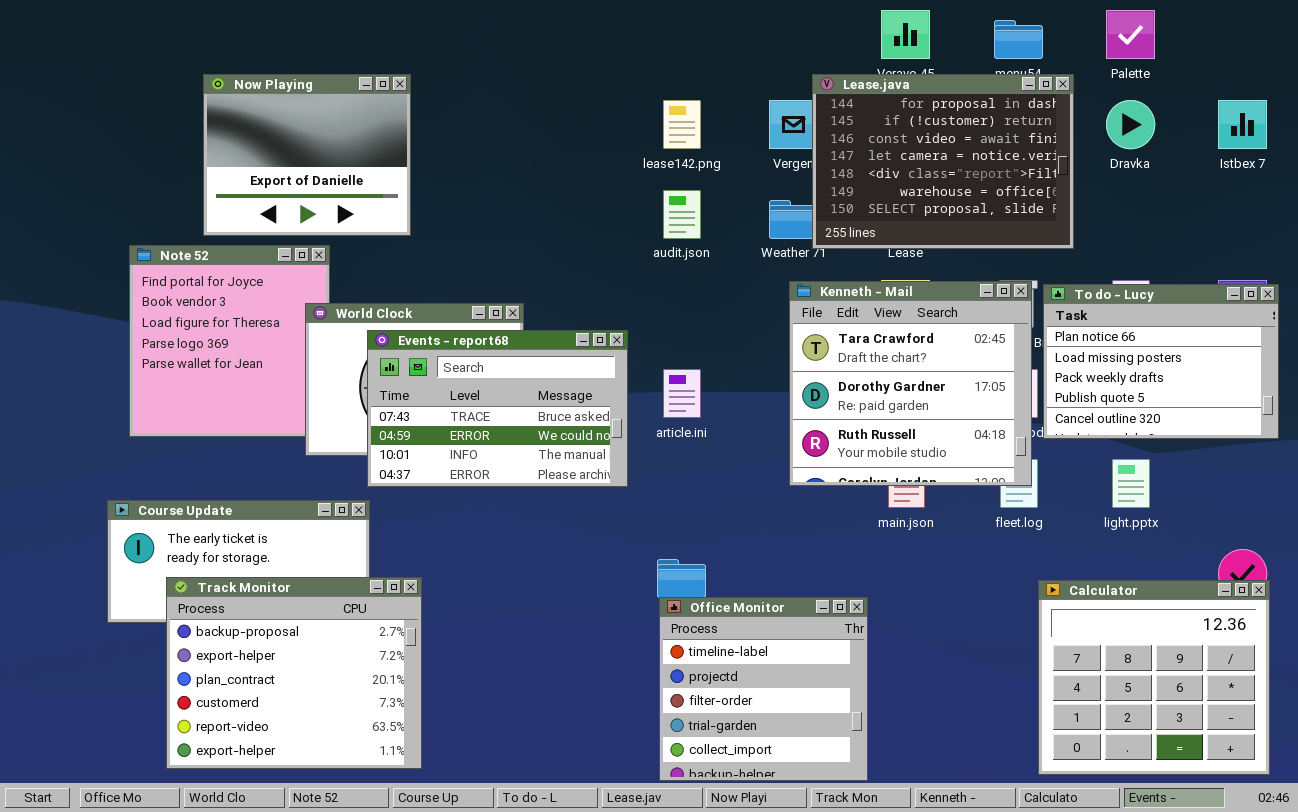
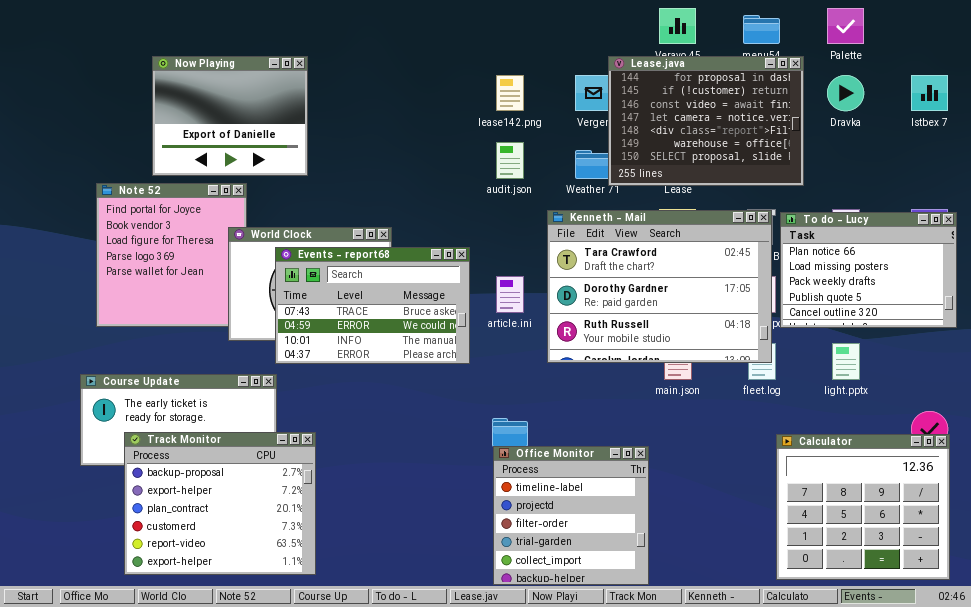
Kenneth - Mail: [789,281,1032,486] -> [547,210,772,363], resized

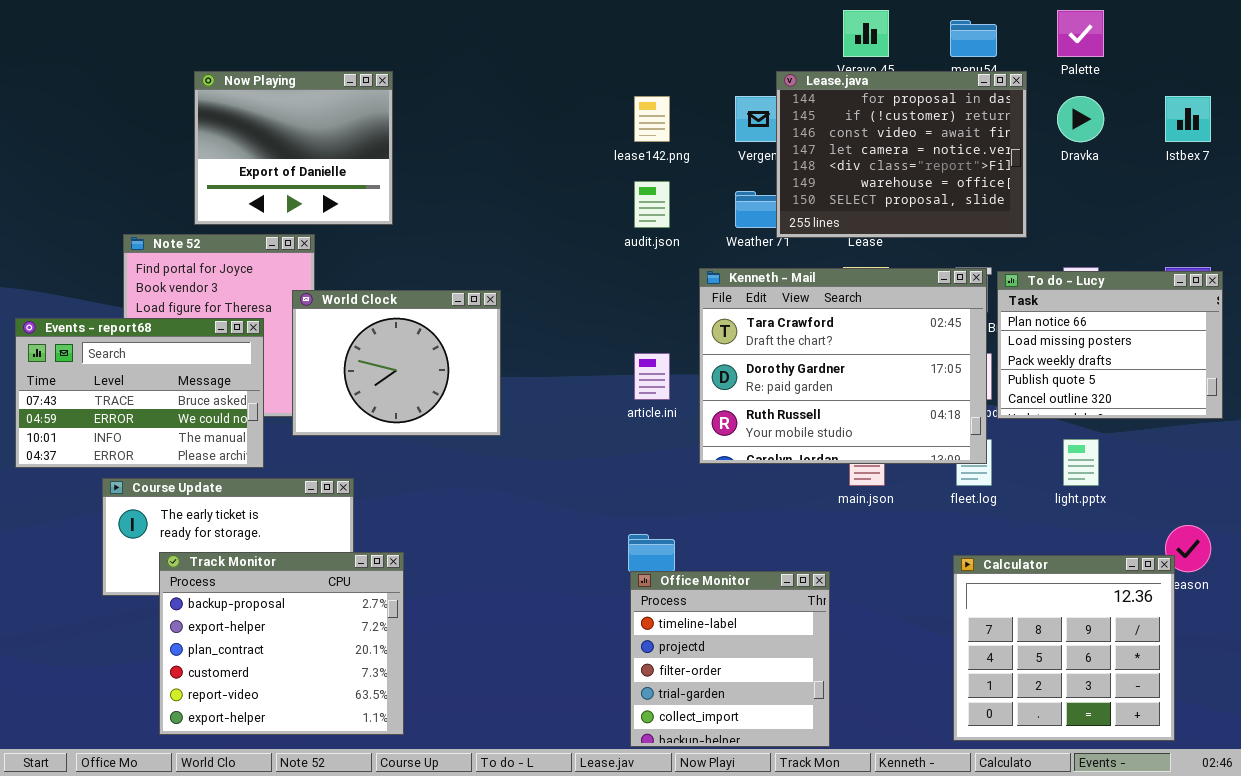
Events - report68: [275,247,470,364] -> [15,318,264,468], moved
Calculator: [776,434,950,580] -> [953,555,1175,741], moved

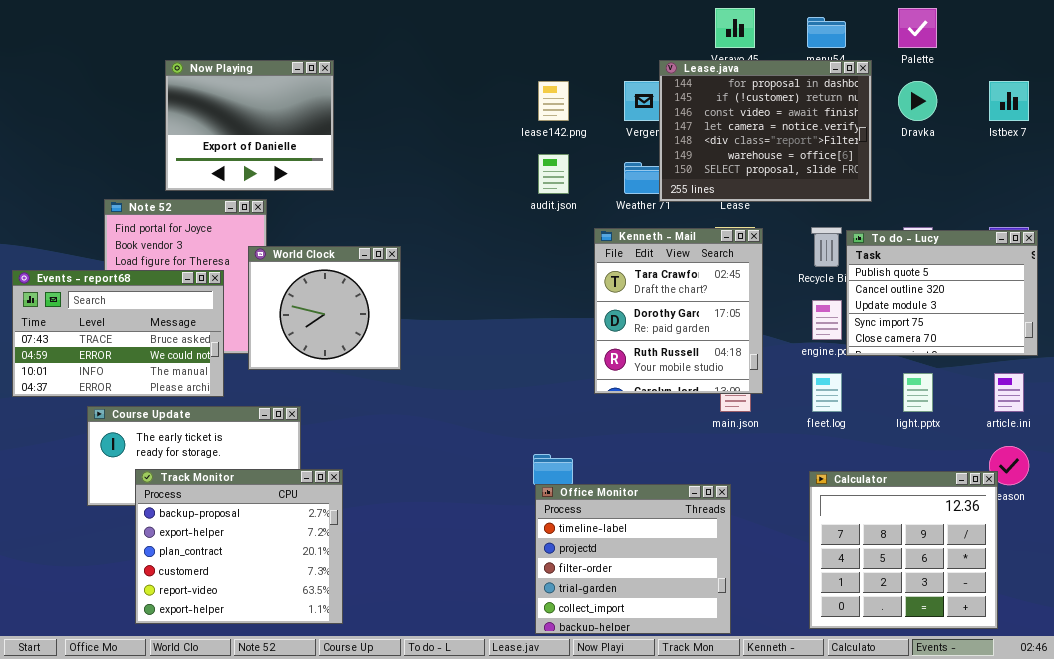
Kenneth - Mail: [699,268,987,464] -> [594,228,763,394], resized
To do - Lucy: [997,271,1223,419] -> [846,230,1038,356], scrolled down 3 rows
World Clock: [292,290,501,436] -> [248,246,401,370], resized
article.ini: [634,353,670,400] -> [994,373,1024,412], moved
Office Monitor: [630,571,830,747] -> [535,484,731,634], resized

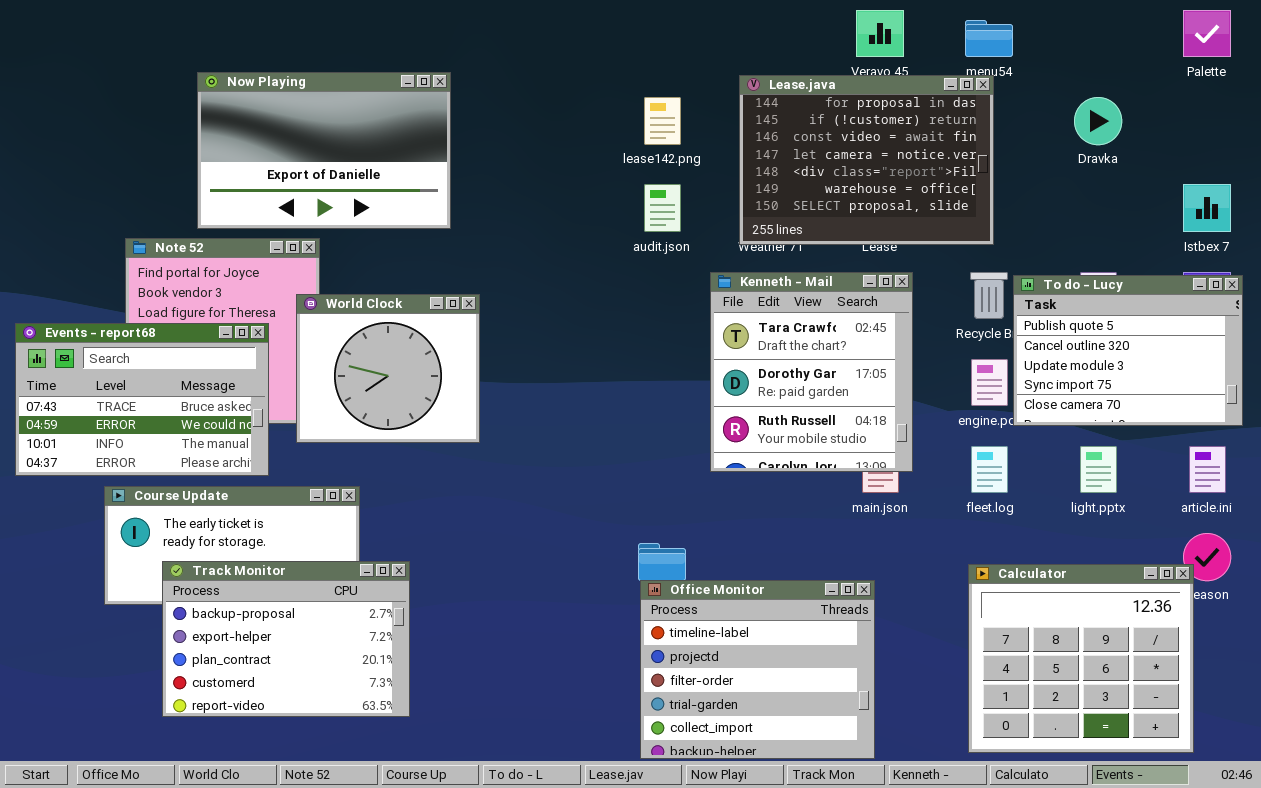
Palette: [898,8,937,48] -> [1183,10,1231,57], moved
Now Playing: [165,60,334,191] -> [197,72,451,229], resized
Lease.java: [659,60,872,202] -> [739,75,994,245], moved
Istbex 7: [989,81,1029,121] -> [1183,184,1231,232], moved
Track Monitor: [135,469,343,624] -> [162,561,410,717], resized

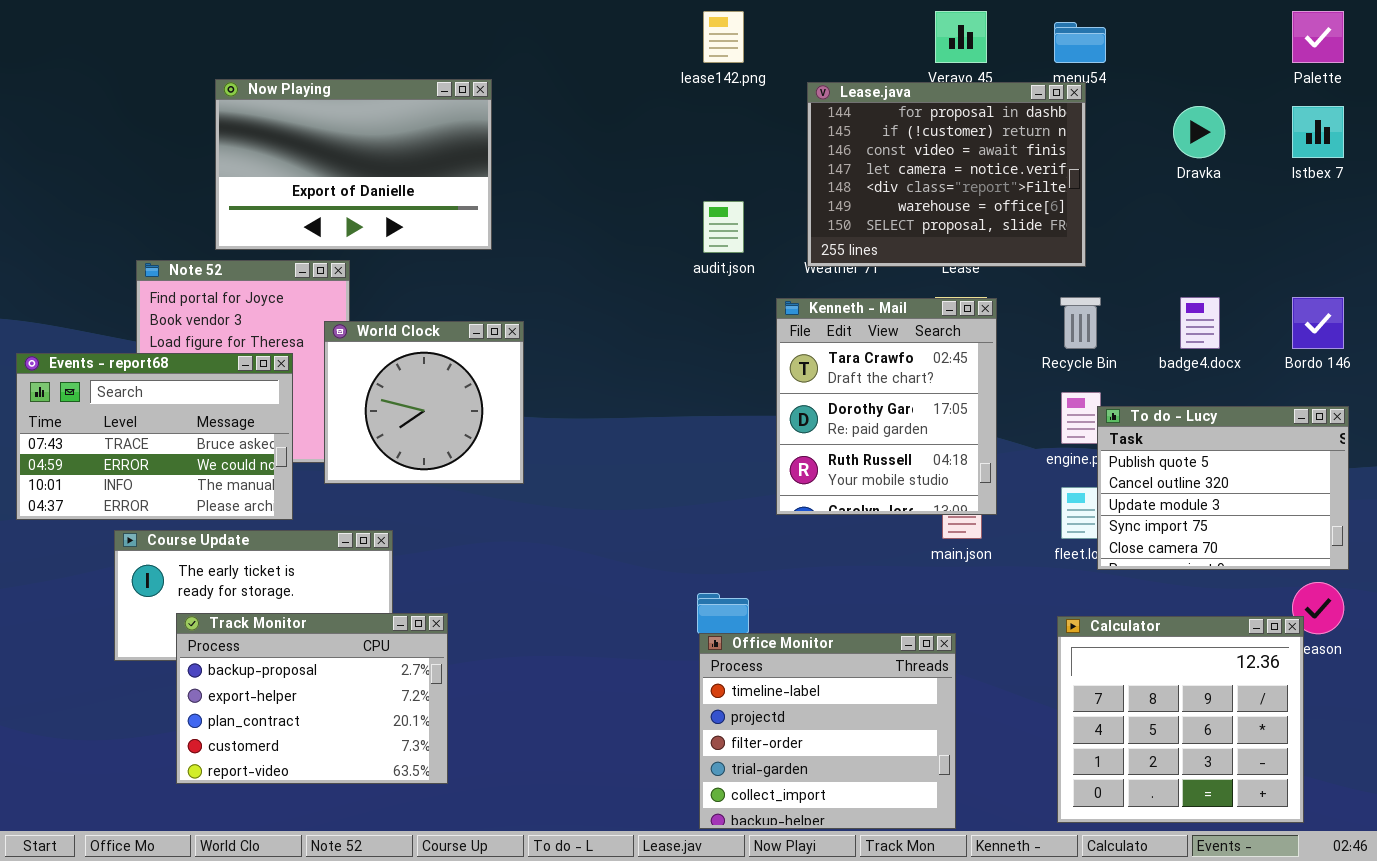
lease142.png: [644,97,681,145] -> [703,11,744,63], moved
Istbex 7: [1183,184,1231,232] -> [1292,106,1344,158], moved
To do - Lucy: [1013,275,1243,426] -> [1097,406,1349,570], moved

